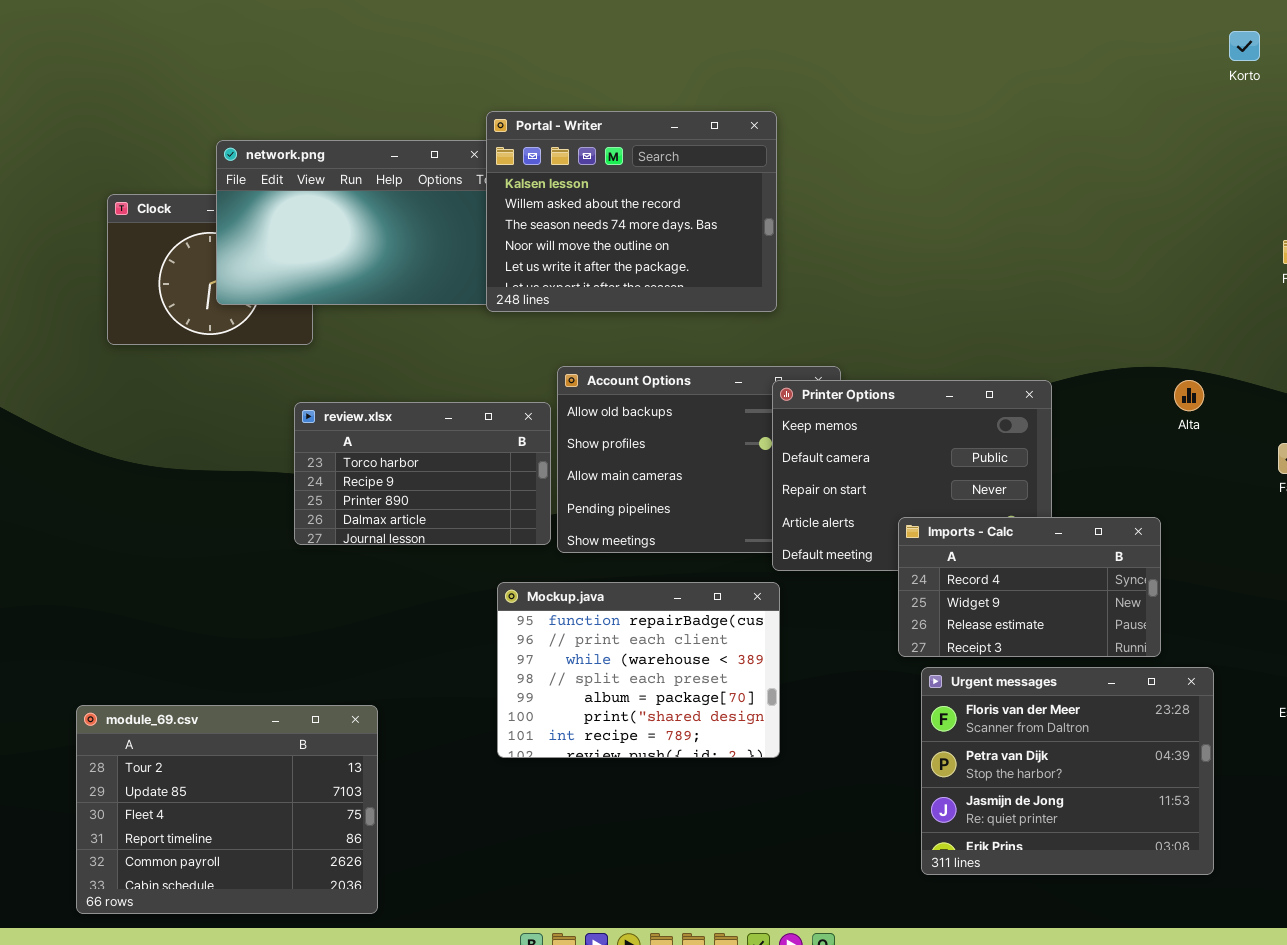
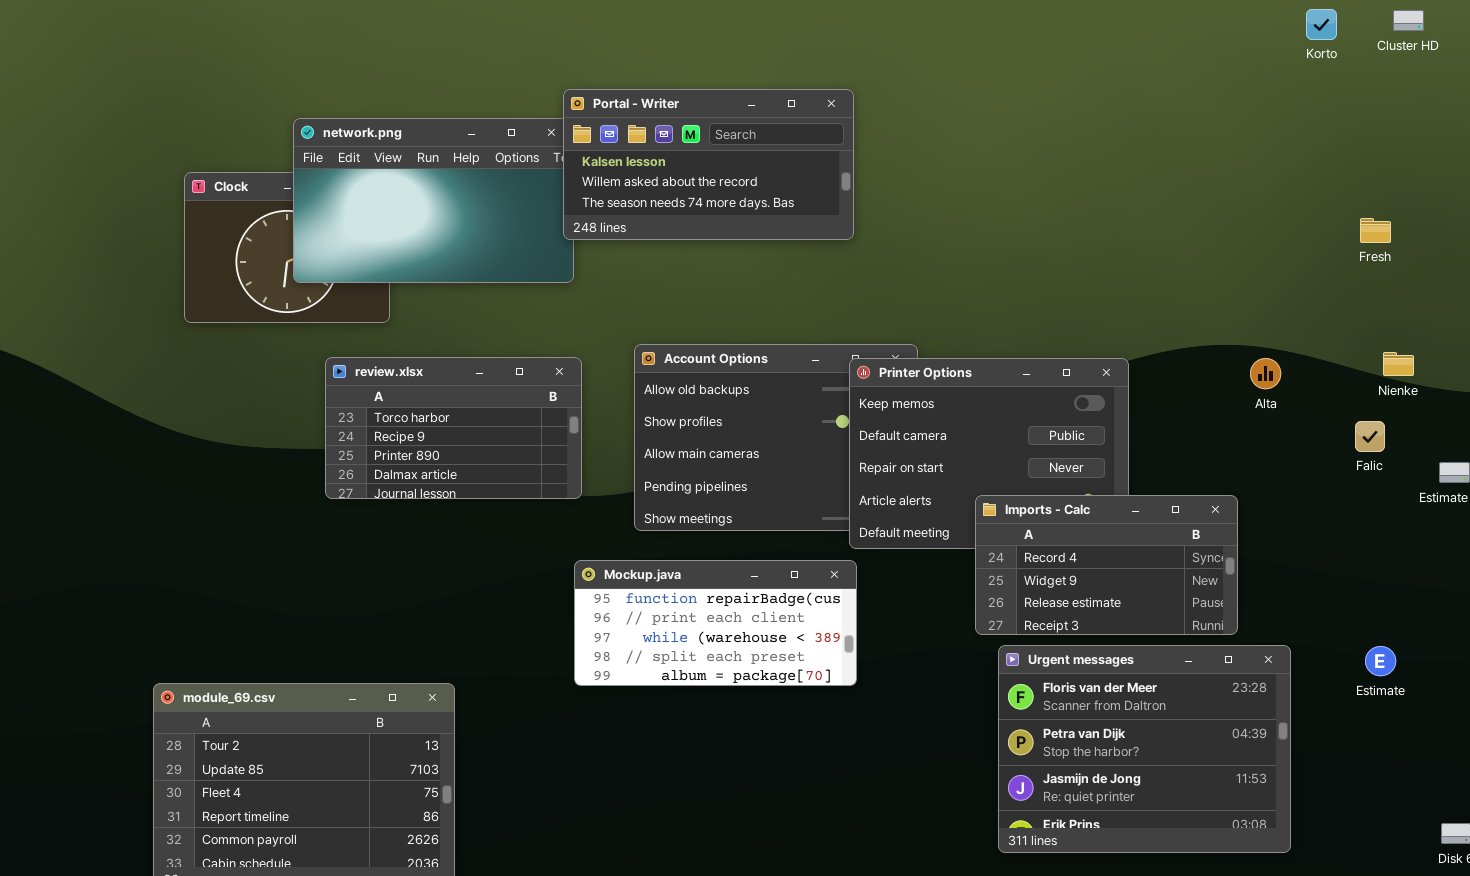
Portal - Writer: [486,111,777,312] -> [563,89,854,240], resized
review.xlsx: [294,402,551,545] -> [325,357,582,499], moved
Mockup.java: [497,582,780,758] -> [574,560,857,686], resized

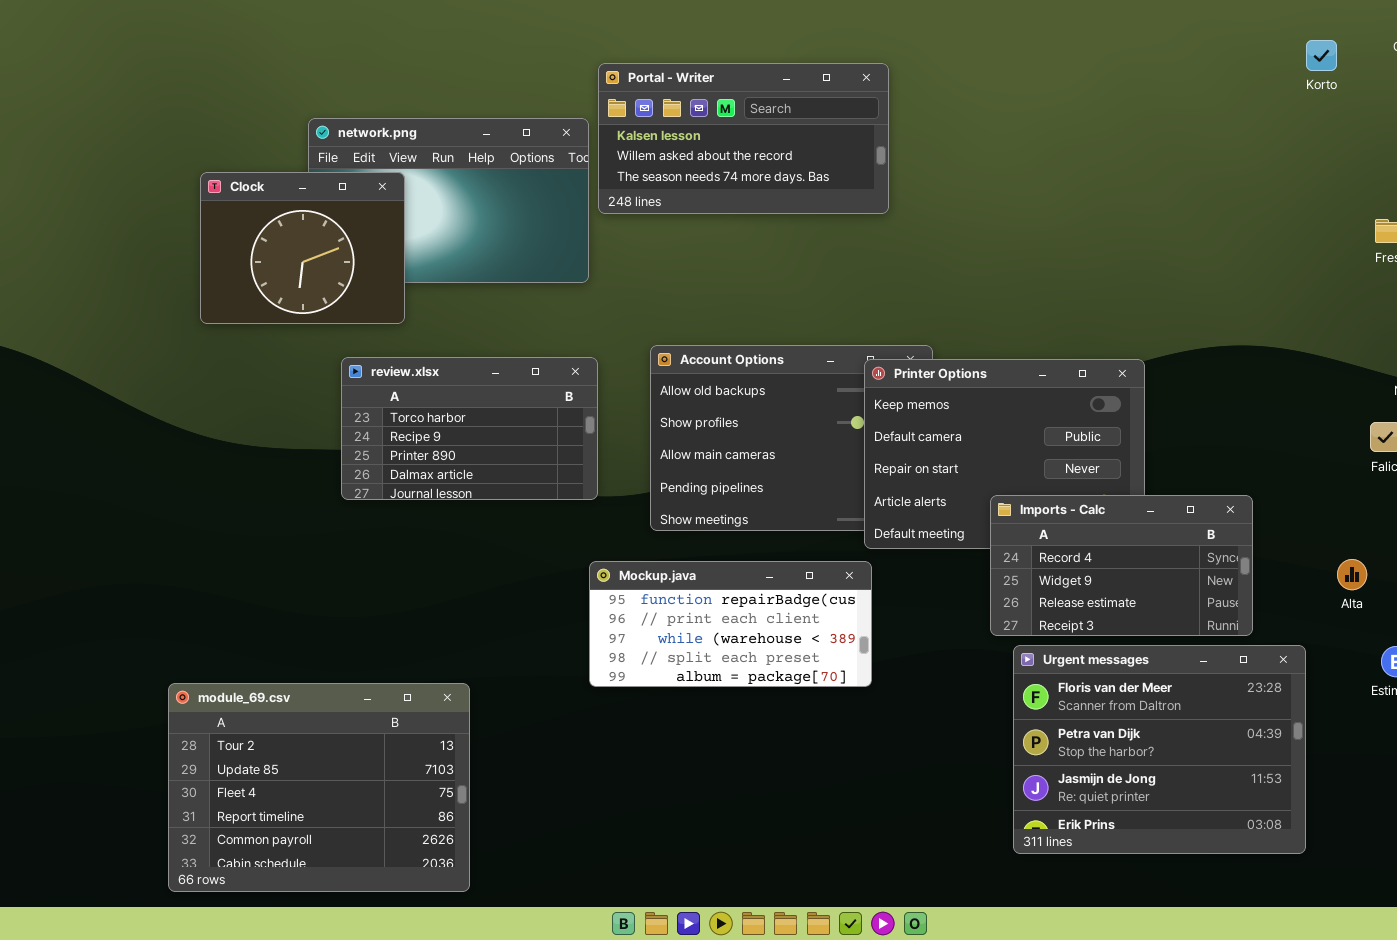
Korto: [1306,9,1337,40] -> [1306,40,1337,71], moved
Portal - Writer: [563,89,854,240] -> [598,63,889,214], moved
Clock: [184,172,390,323] -> [200,172,405,324], raised
Alta: [1250,358,1281,389] -> [1337,559,1367,590], moved

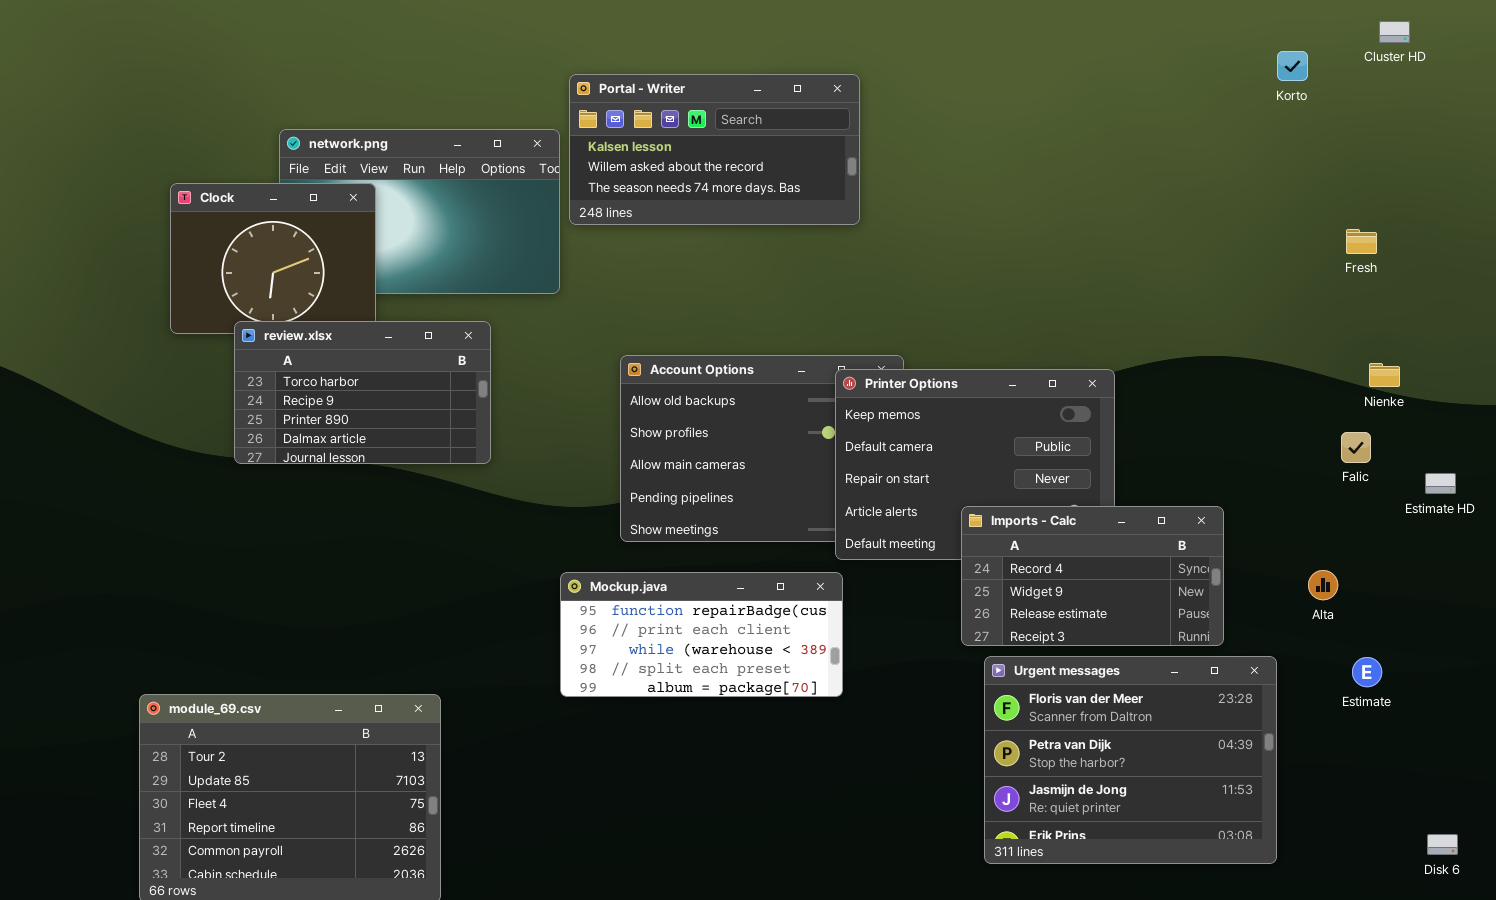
review.xlsx: [341,357,598,500] -> [234,321,491,464], moved

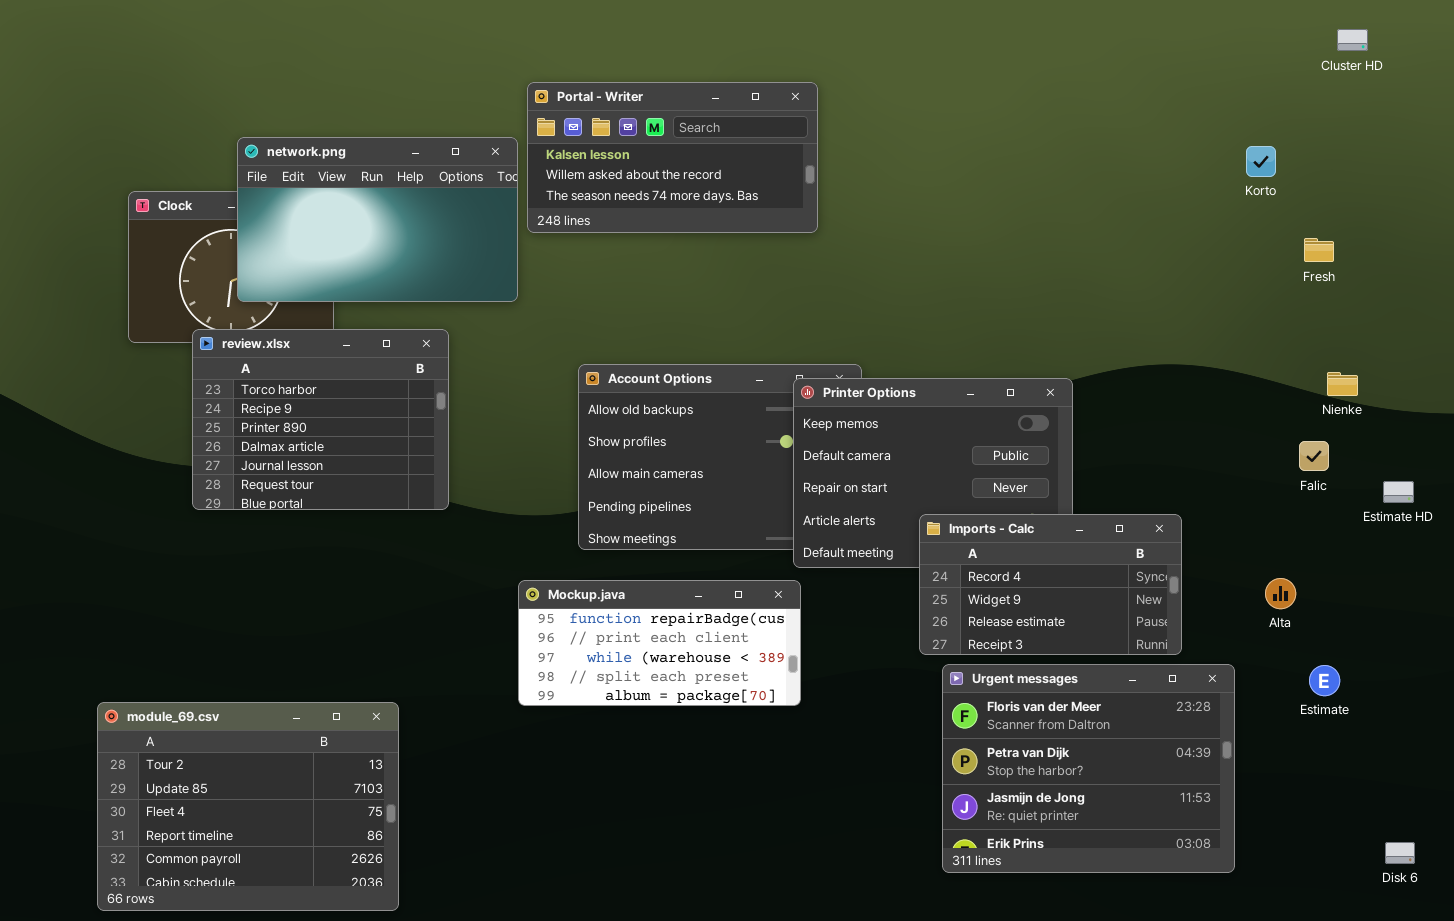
Korto: [1277,51,1308,81] -> [1246,146,1276,177], moved
network.png: [279,129,560,294] -> [237,137,518,302], raised
review.xlsx: [234,321,491,464] -> [192,329,449,510], resized

